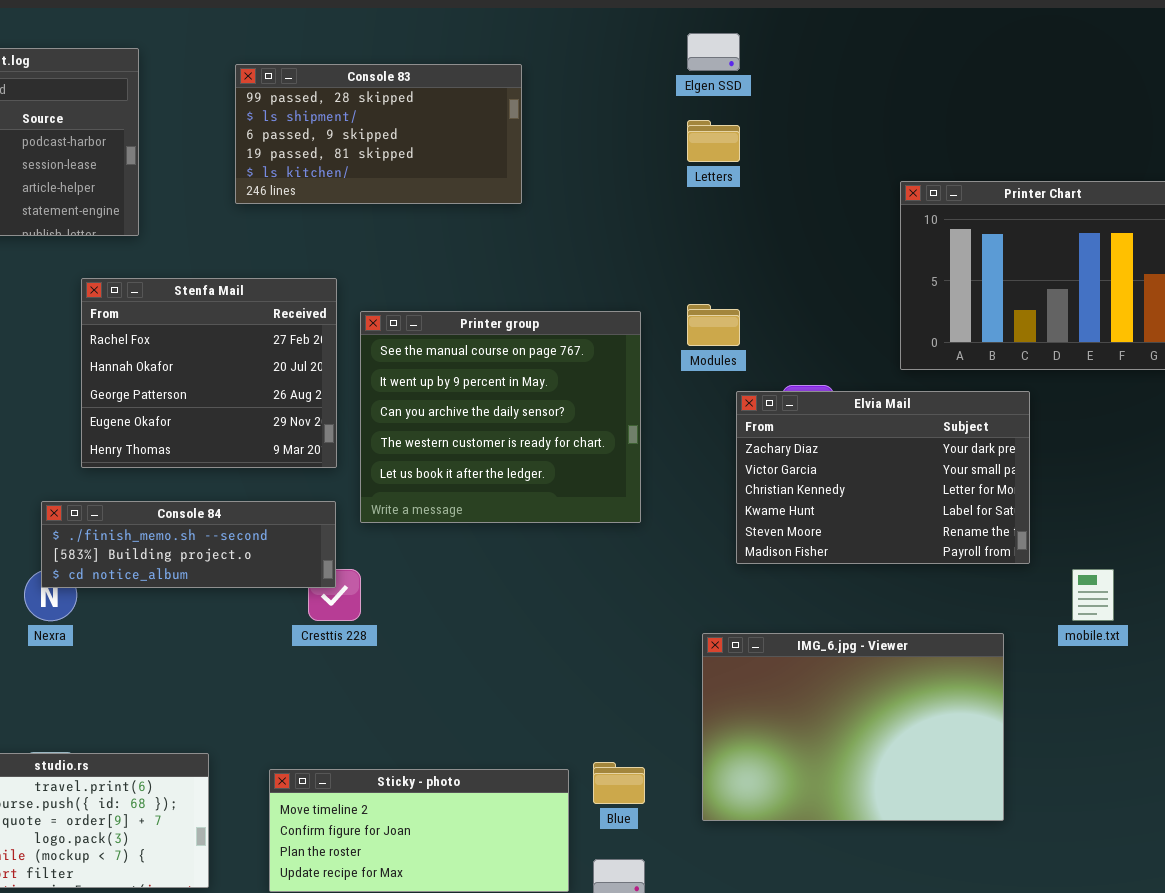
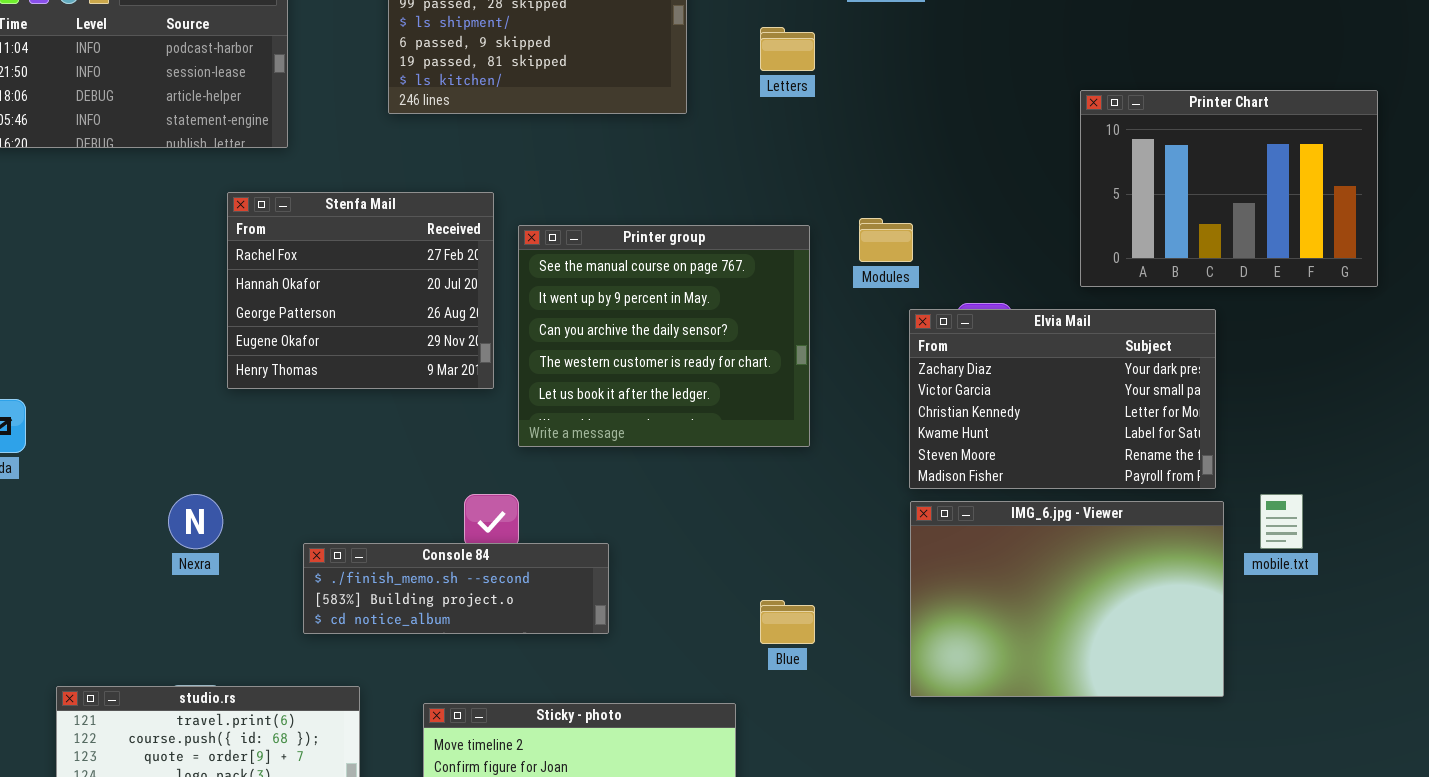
Letters: [687,120,740,162] -> [760,27,815,71], moved
Console 84: [41,501,336,588] -> [303,543,609,634], moved
IMG_6.jpg - Viewer: [702,633,1004,821] -> [910,501,1224,697], moved
Blue: [593,762,645,804] -> [760,600,815,644], moved

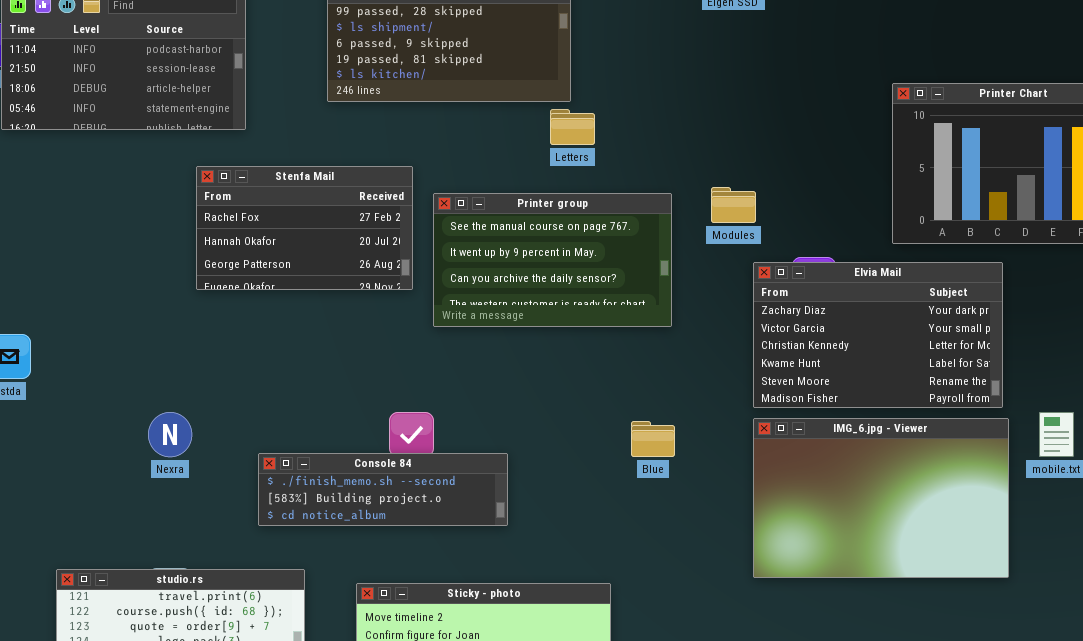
Letters: [760,27,815,71] -> [550,109,595,145], moved
Stenfa Mail: [227,192,494,389] -> [196,166,413,290], resized
Printer group: [518,225,810,447] -> [433,193,672,327], resized
Blue: [760,600,815,644] -> [631,421,675,457], moved

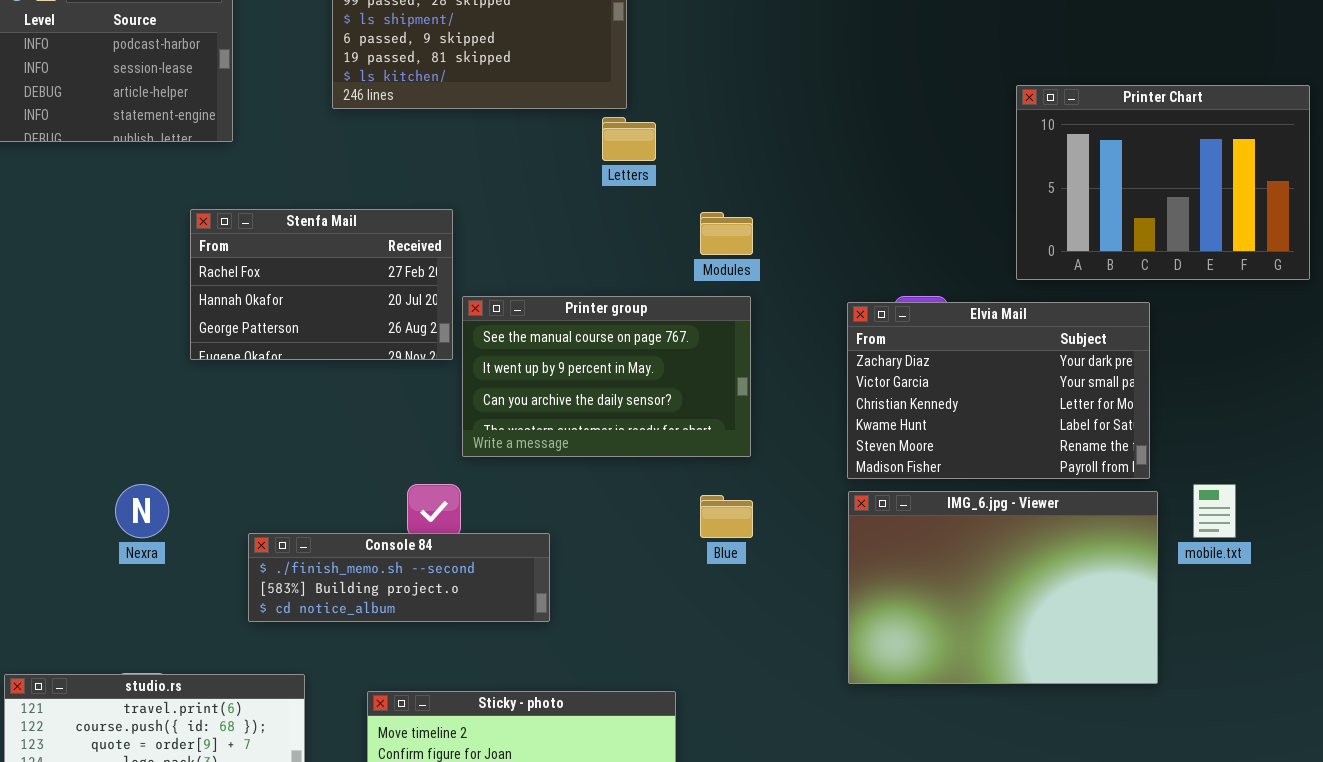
Stenfa Mail: [196,166,413,290] -> [190,209,453,360], moved
Modules: [711,187,756,223] -> [700,212,753,255], moved
Printer group: [433,193,672,327] -> [462,296,751,457], moved

